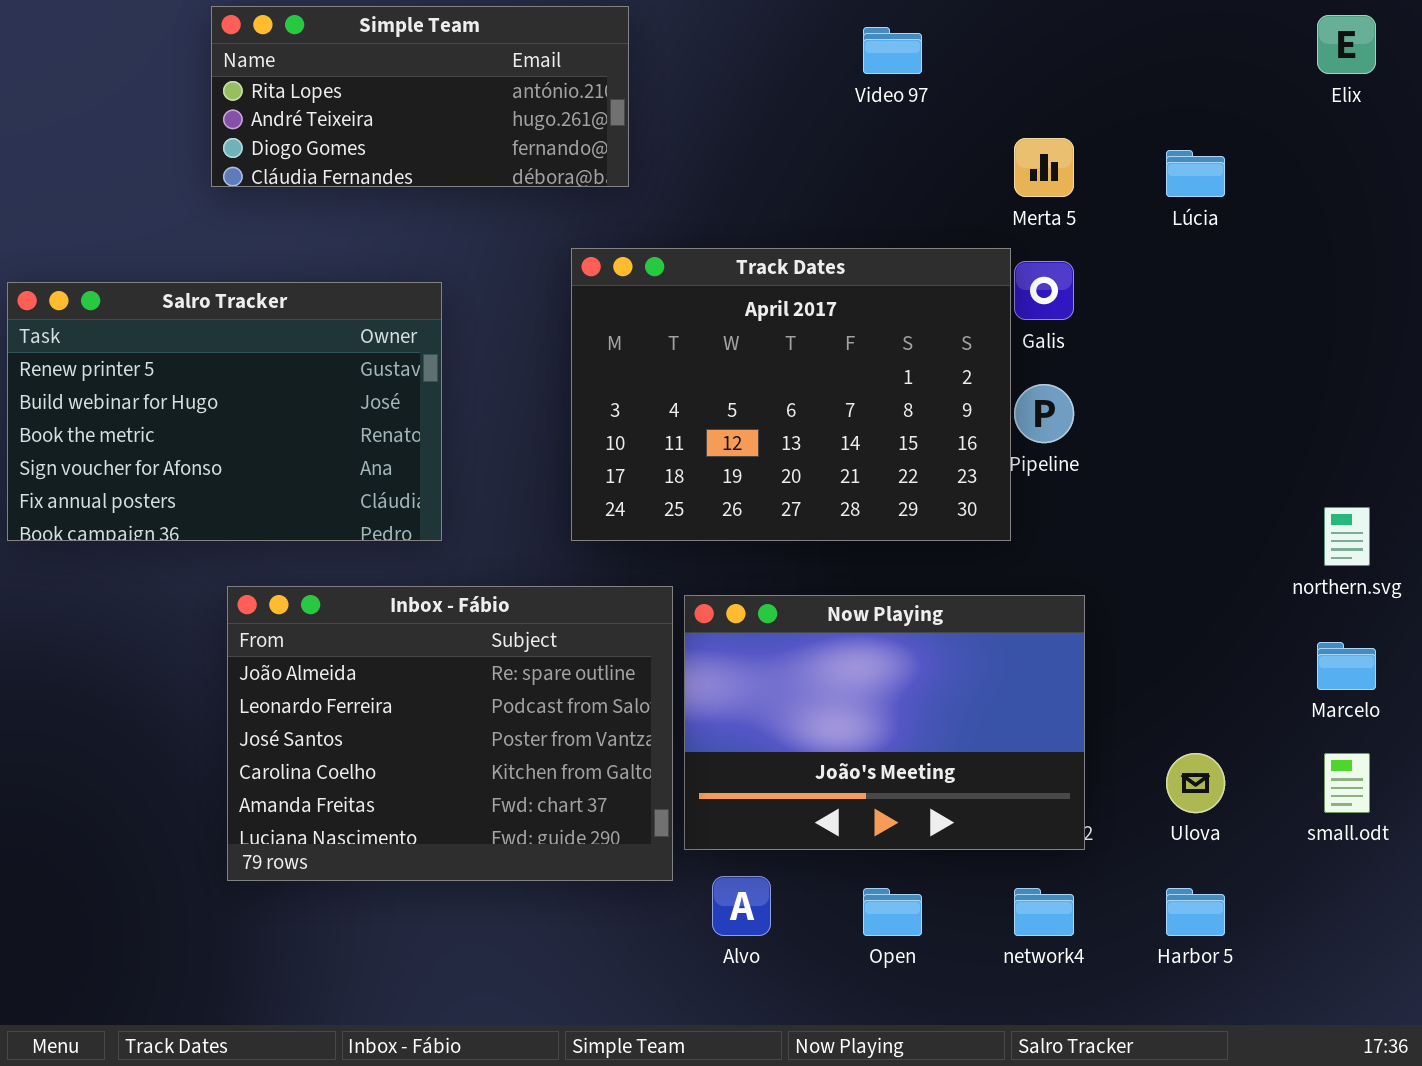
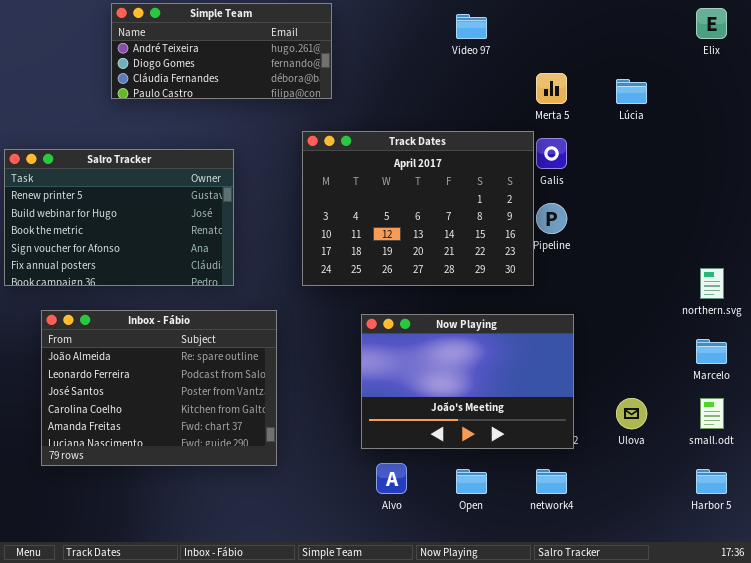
Simple Team: [211,6,629,187] -> [111,3,332,99], scrolled down 1 row
Inbox - Fábio: [227,586,673,881] -> [41,310,277,466], moved
Harbor 5: [1166,888,1225,936] -> [696,469,727,494], moved

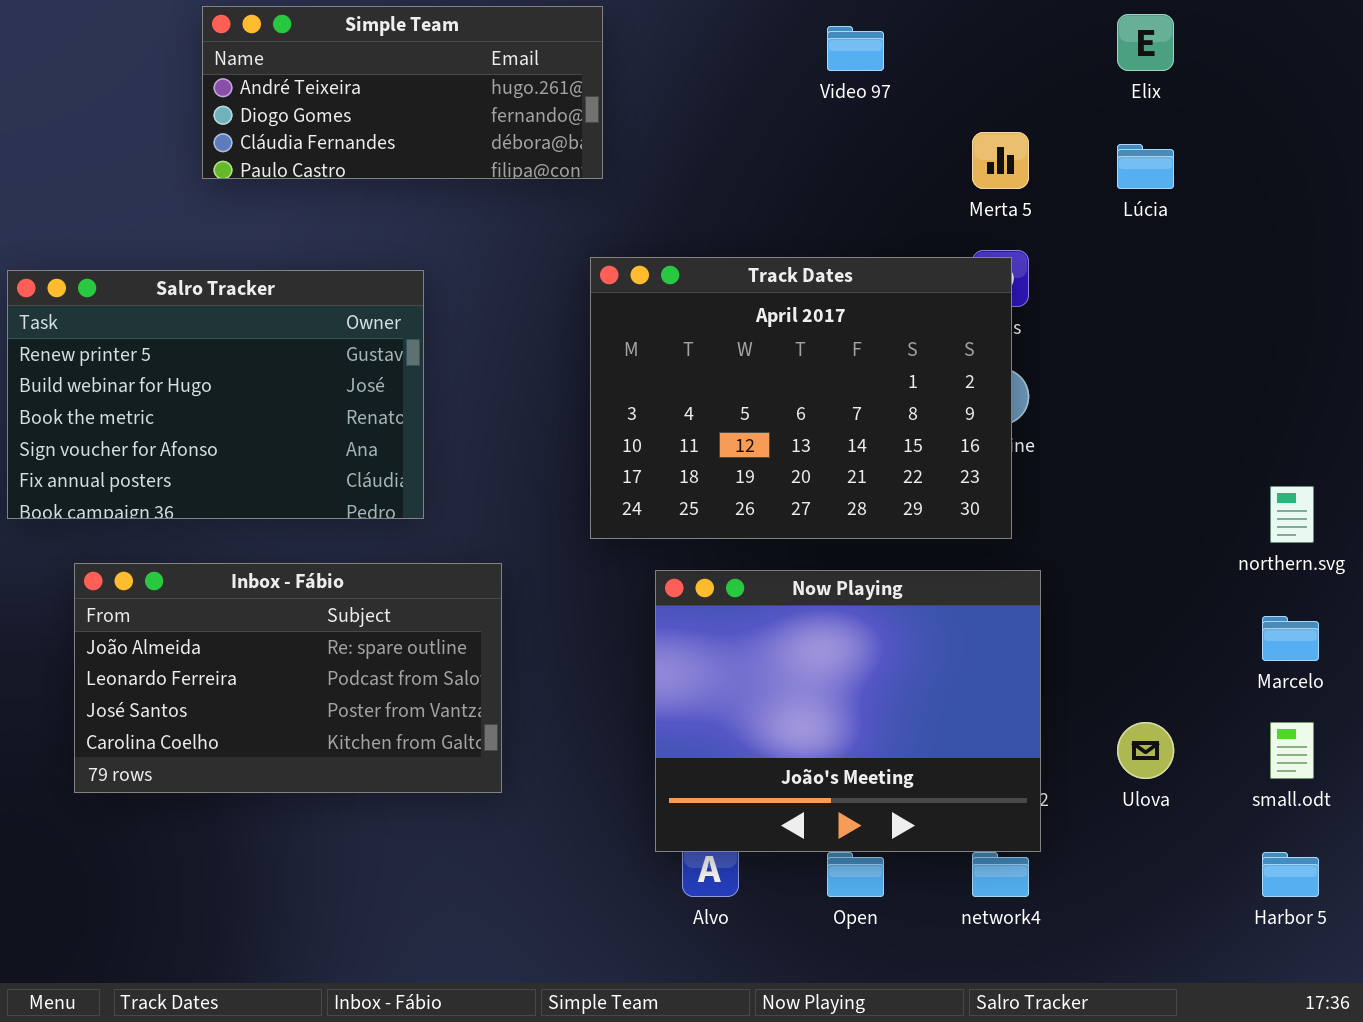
Elix: [696,8,727,39] -> [1117,14,1174,71], moved
Track Dates: [302,131,534,286] -> [590,257,1012,539], moved
Inbox - Fábio: [41,310,277,466] -> [74,563,502,793], resized
Now Playing: [361,314,574,449] -> [655,570,1041,852], resized

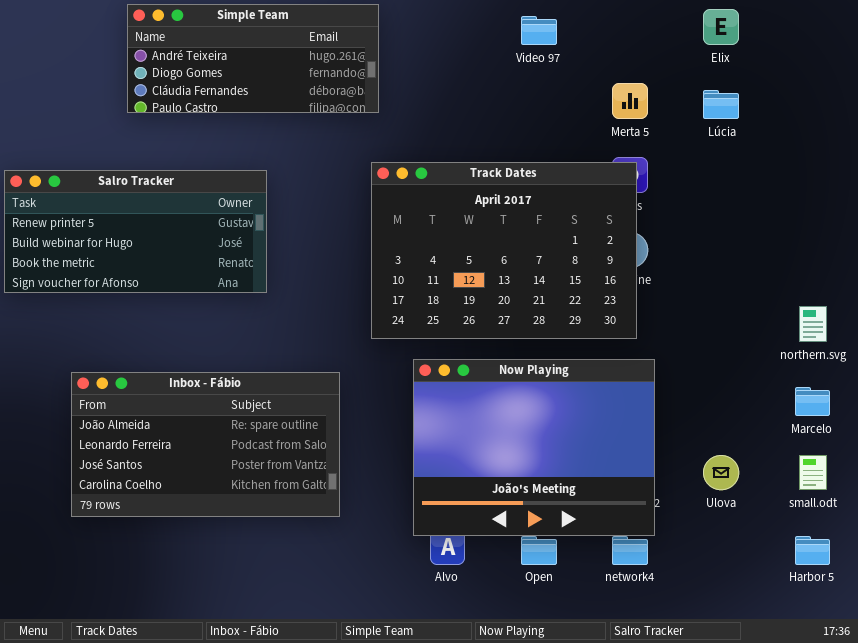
Salro Tracker: [7,270,424,519] -> [4,170,267,293], resized
Inbox - Fábio: [74,563,502,793] -> [71,372,340,517], moved

